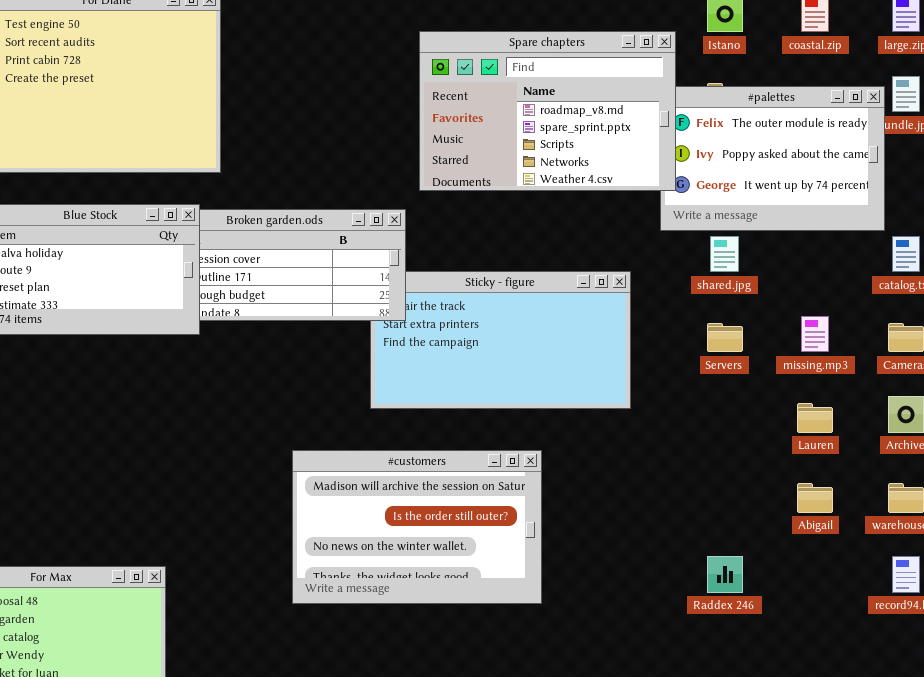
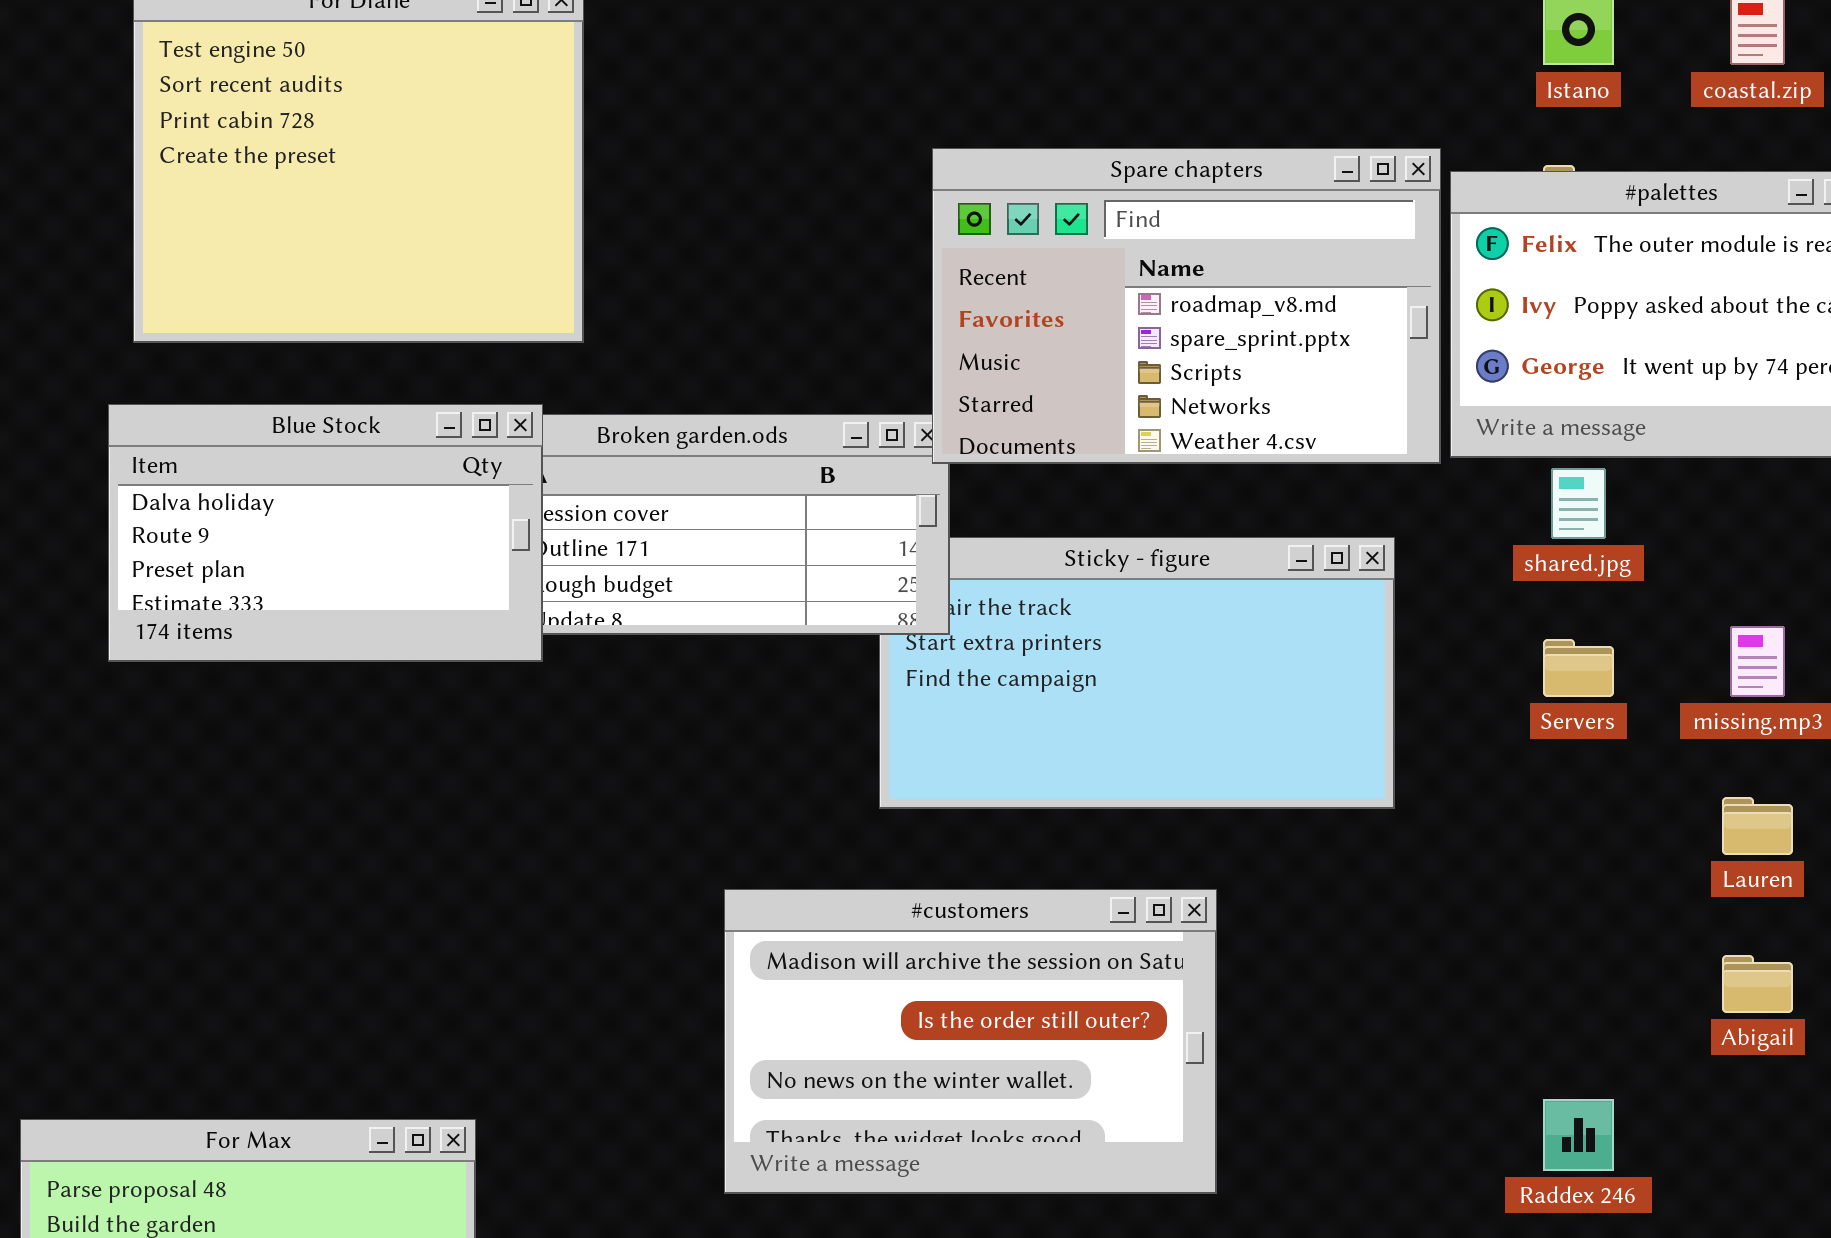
Spare chapters: [419,31,676,191] -> [932,148,1441,464], moved

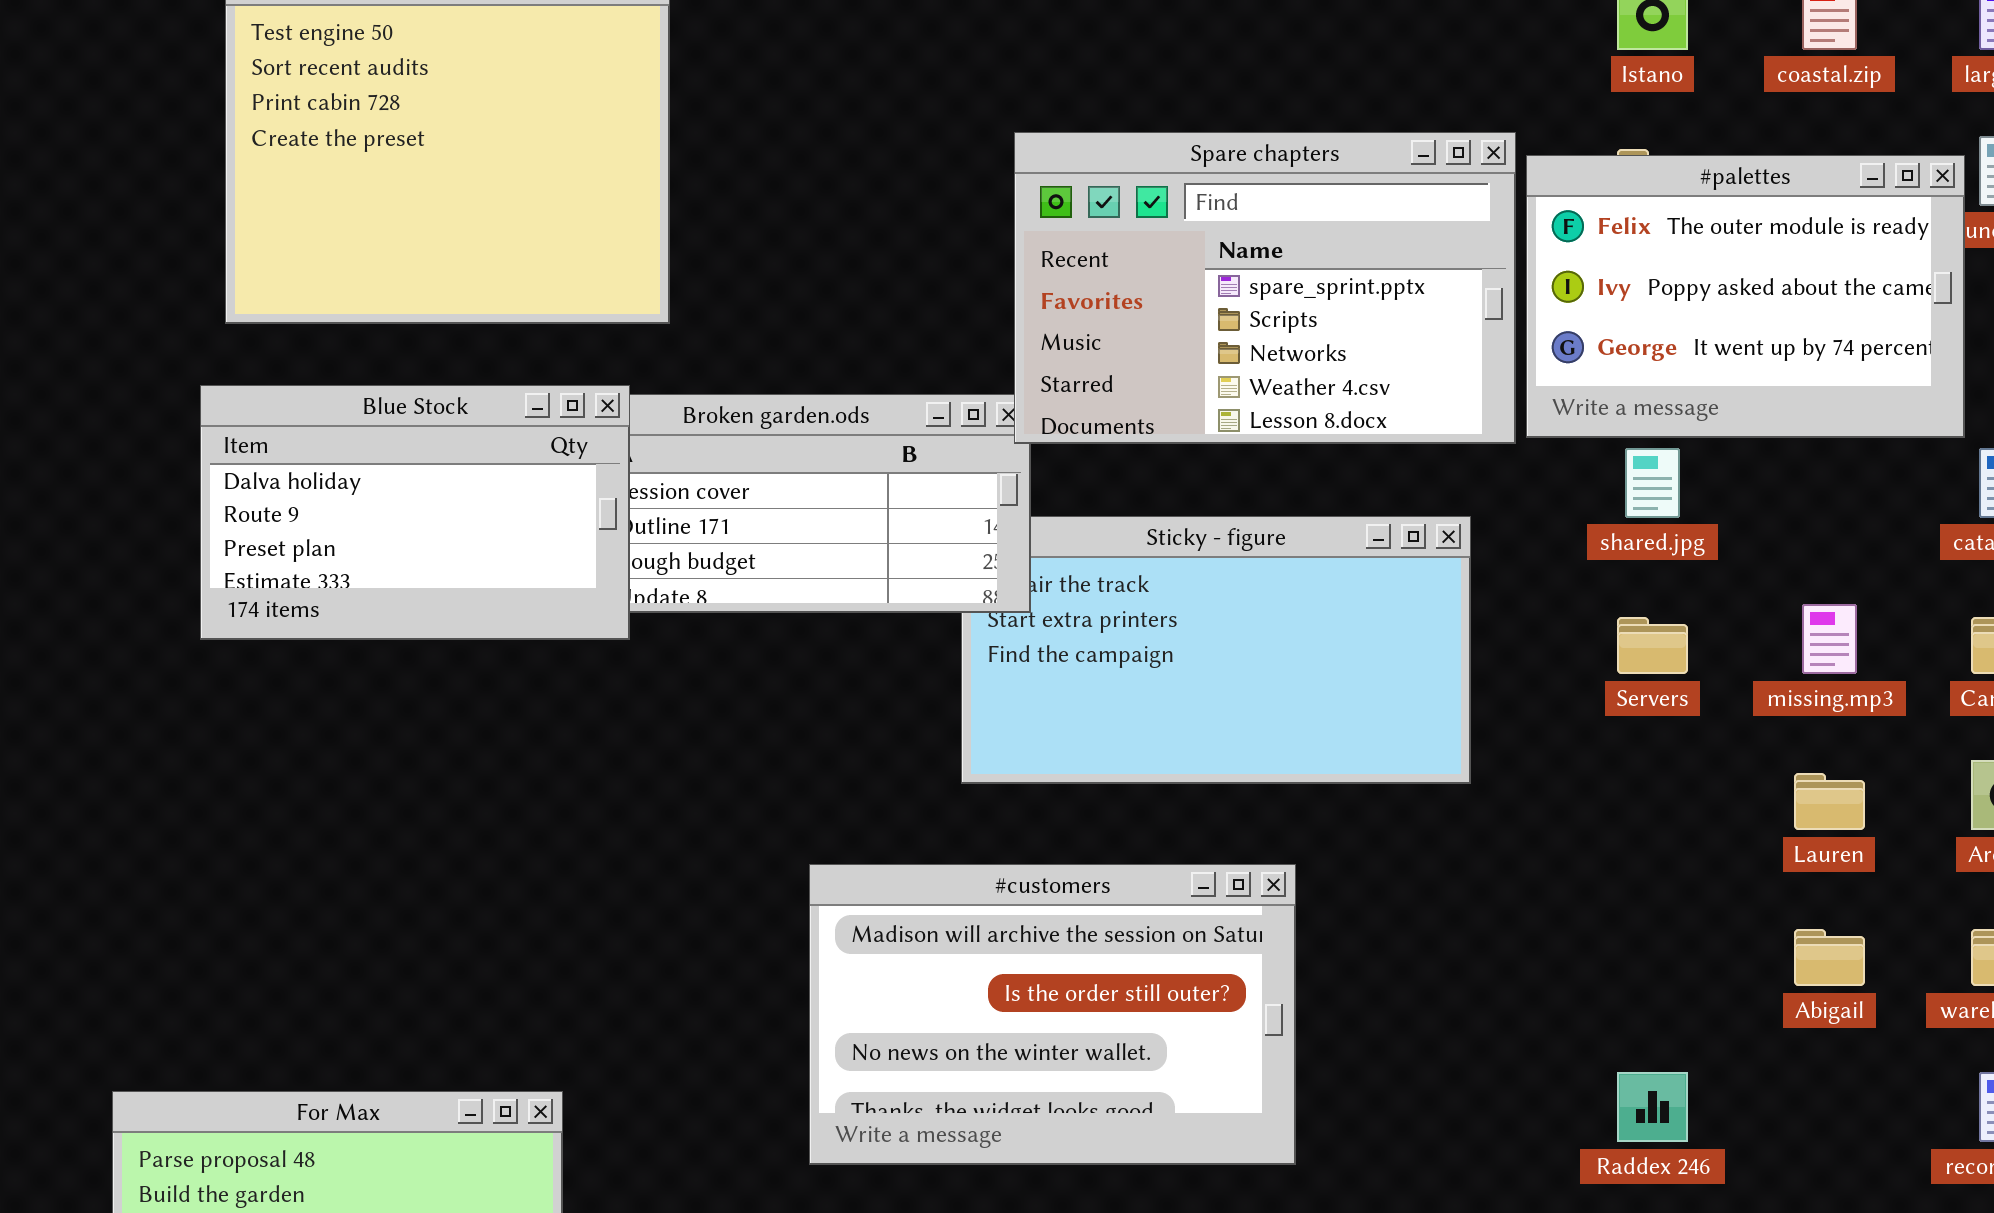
Spare chapters: [932,148,1441,464] -> [1014,132,1516,444], scrolled down 1 row

